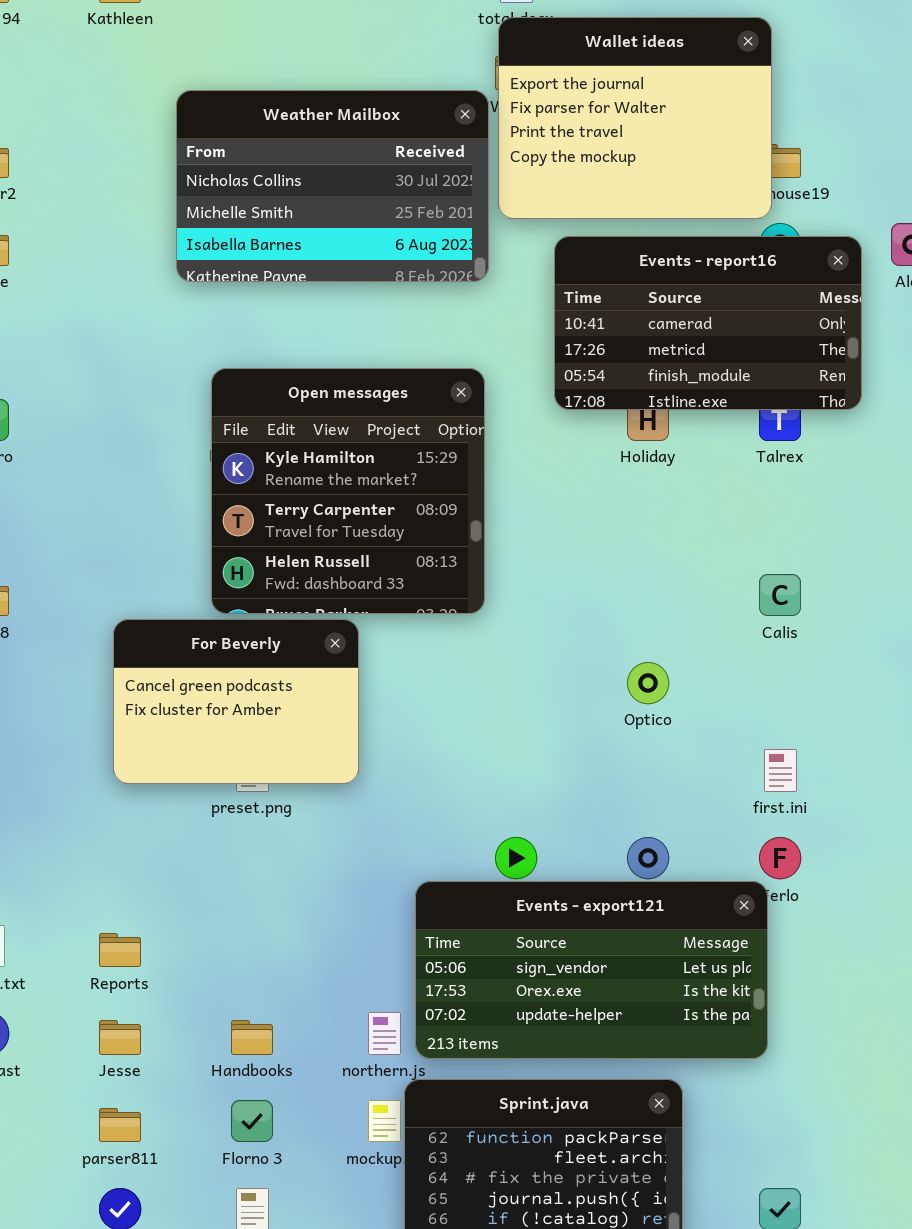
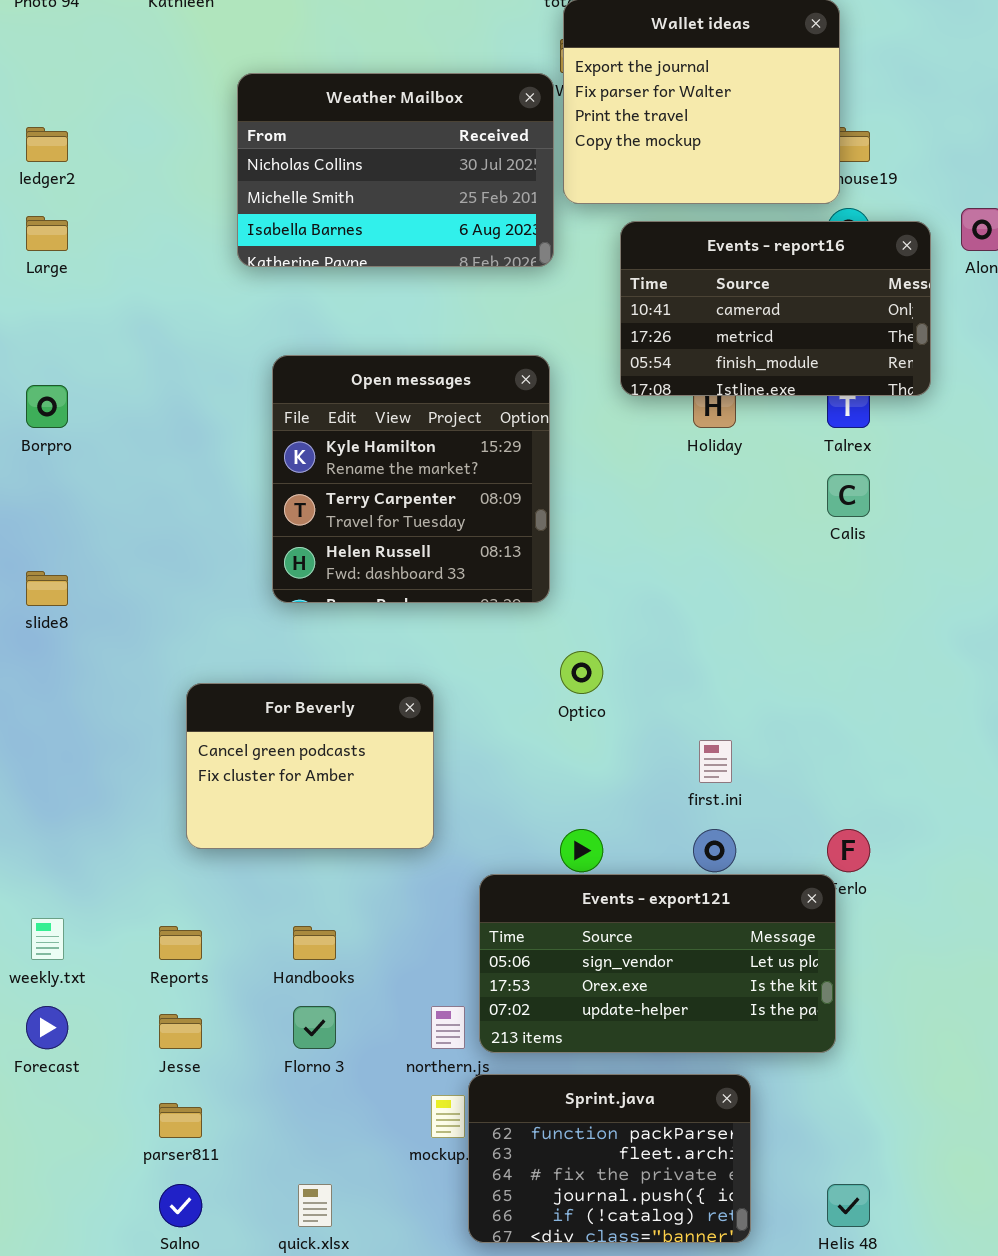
Calis: [759,574,801,616] -> [827,474,870,517], moved
For Beverly: [113,619,359,784] -> [186,683,434,849], moved
Optico: [627,662,669,704] -> [560,651,603,694], moved
first.ini: [764,749,797,792] -> [699,740,732,783], moved
Handbooks: [231,1020,273,1055] -> [293,926,336,960], moved
Florno 3: [231,1100,273,1142] -> [293,1006,336,1049], moved

